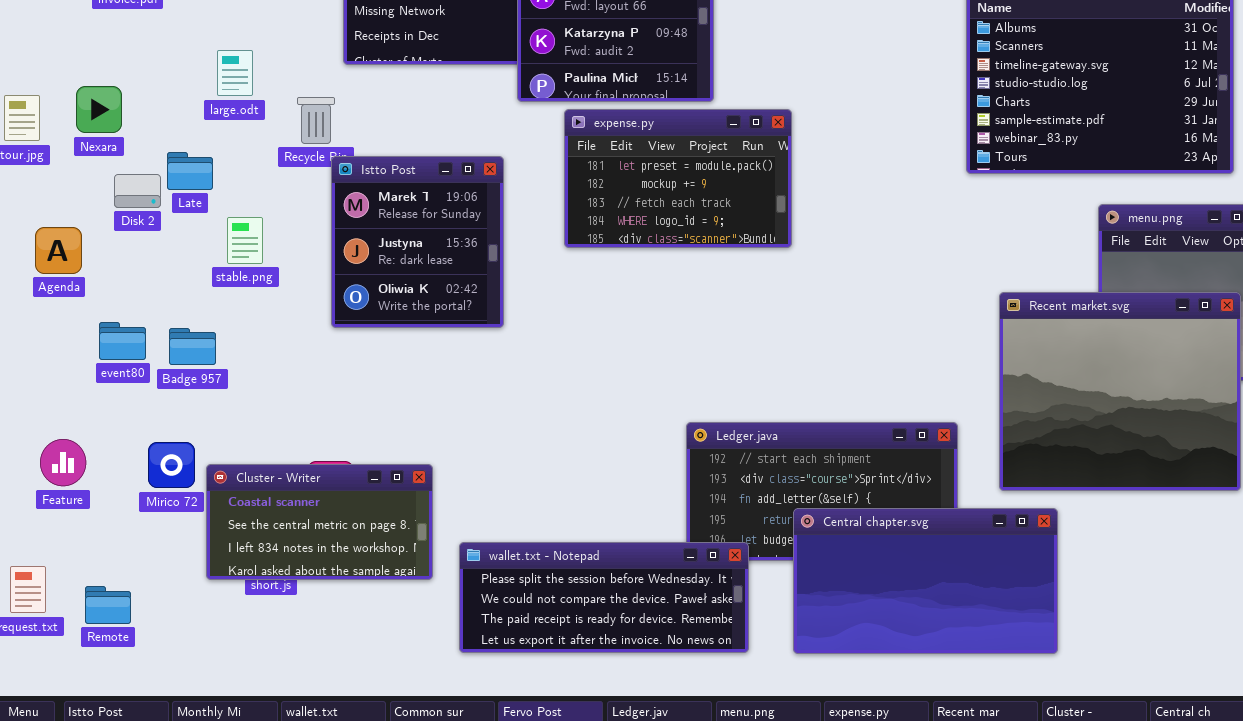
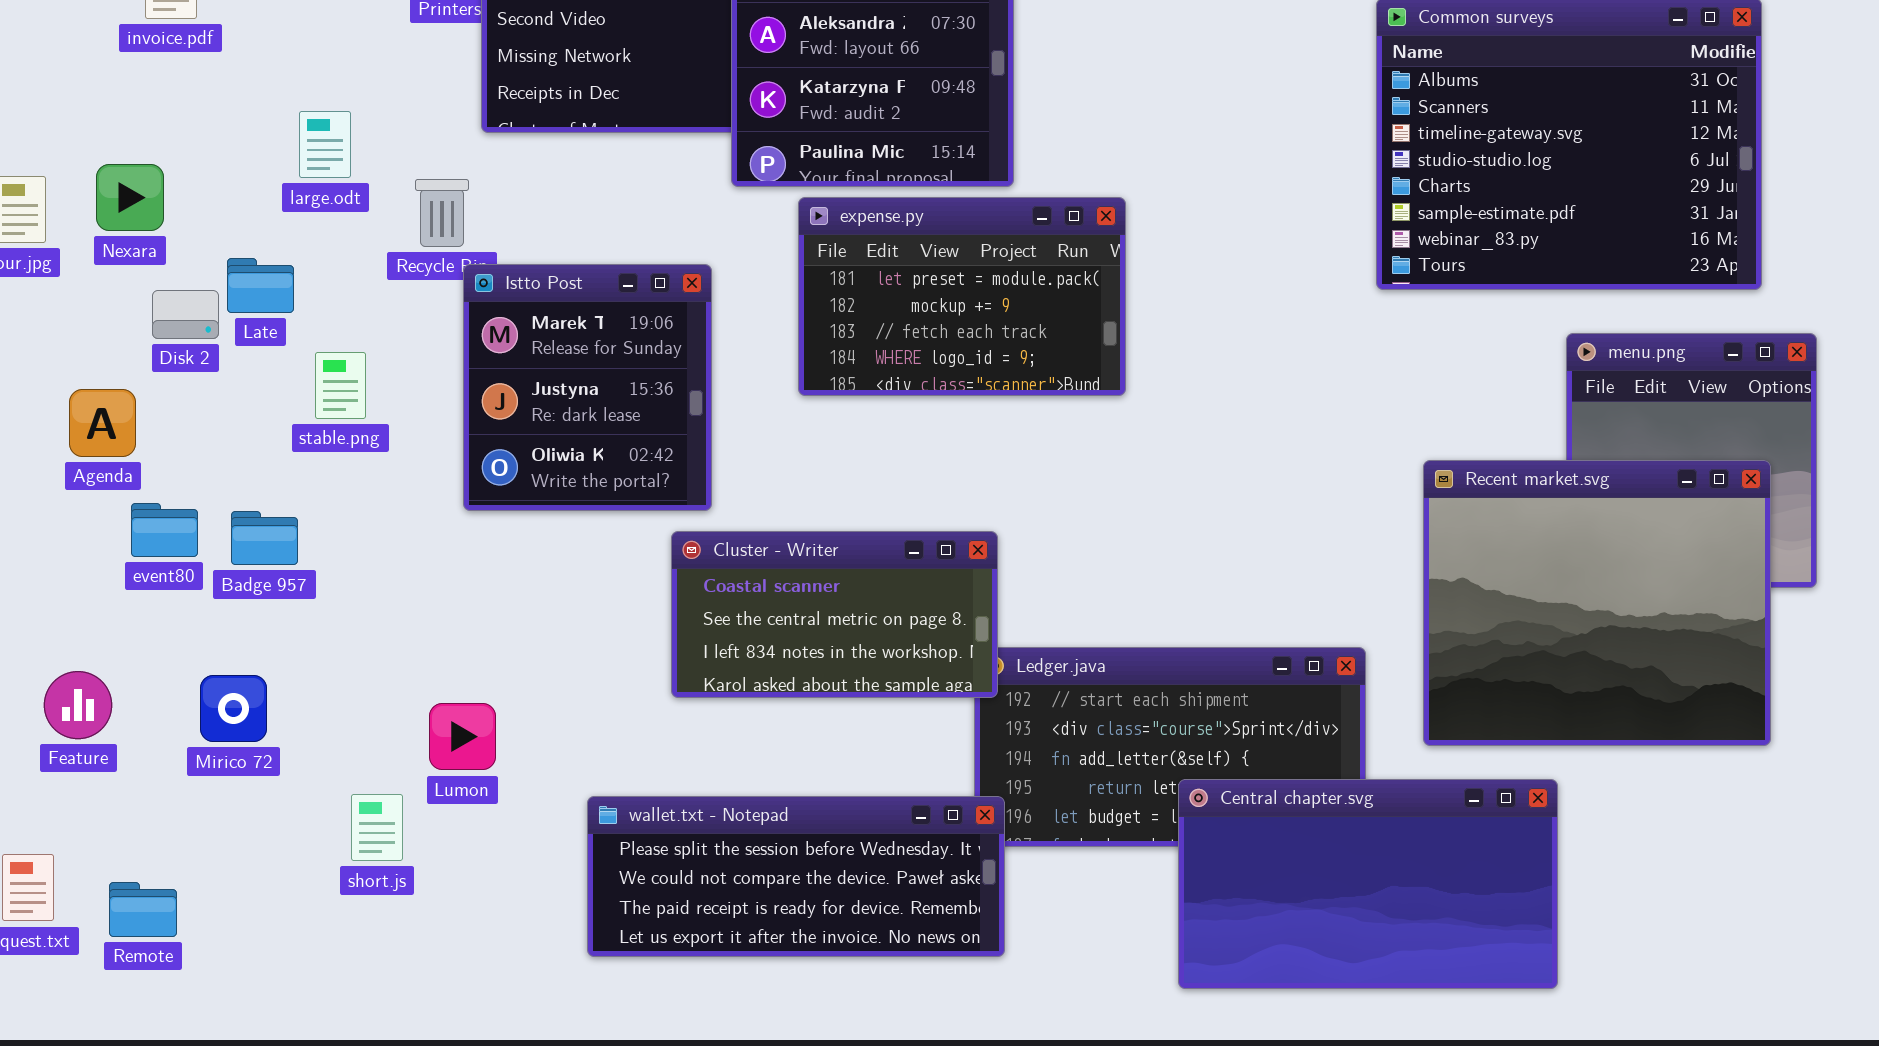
Agenda: [35,227,82,274] -> [69,389,136,457], moved
Cluster - Writer: [206,464,433,580] -> [671,531,998,698], moved
Central chapter.svg: [793,508,1058,654] -> [1178,779,1558,989], moved
wallet.txt - Notepad: [459,542,749,653] -> [587,796,1005,957], moved

